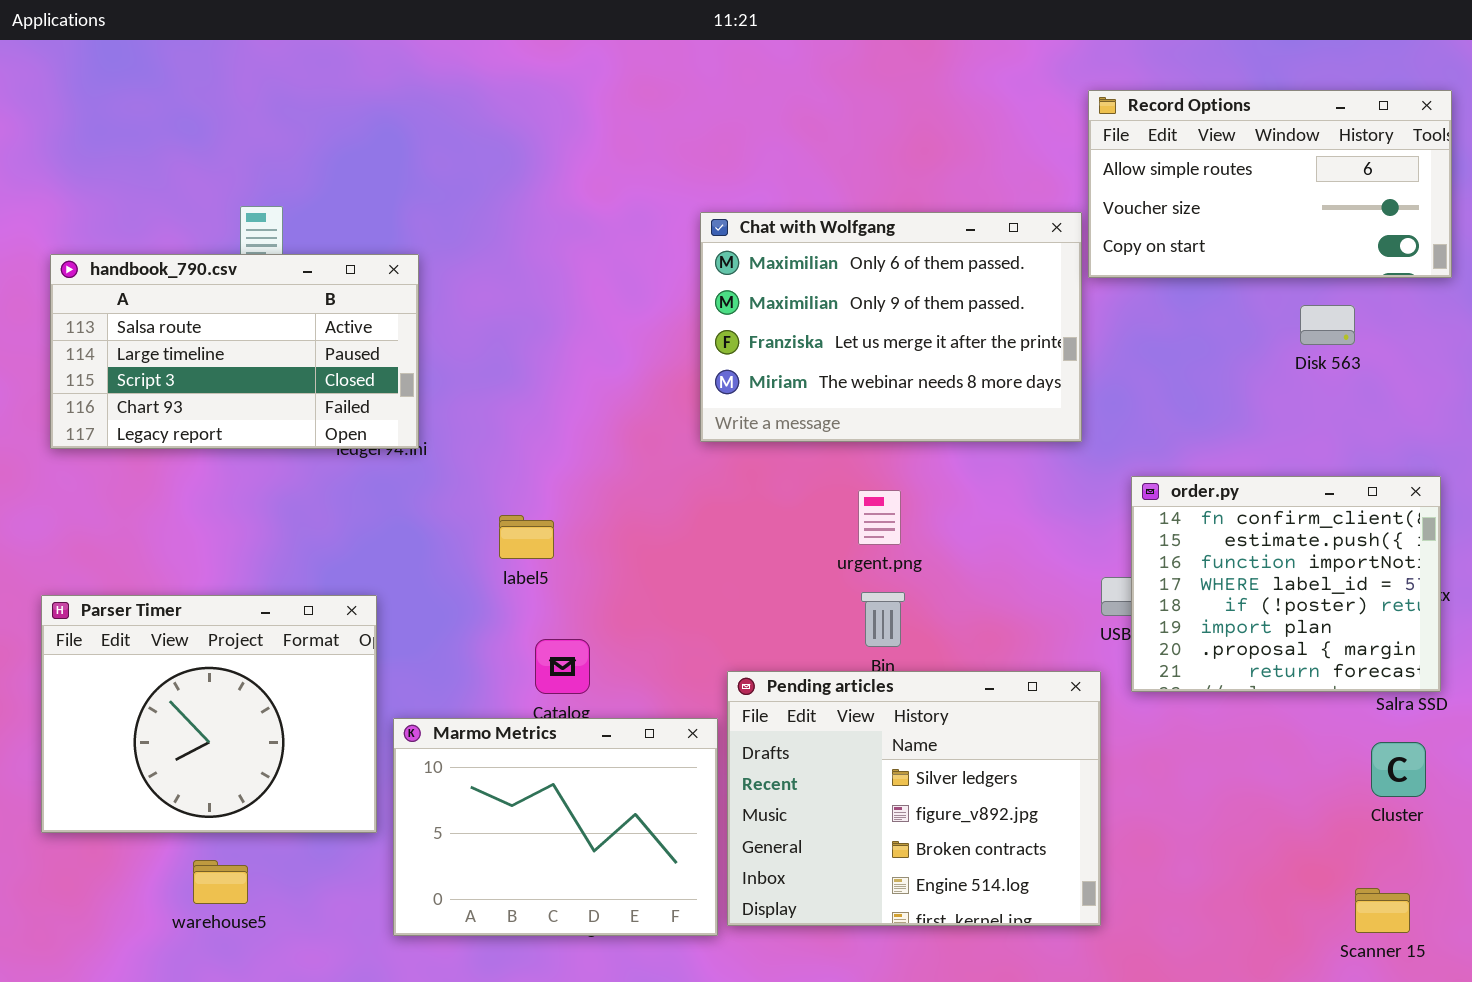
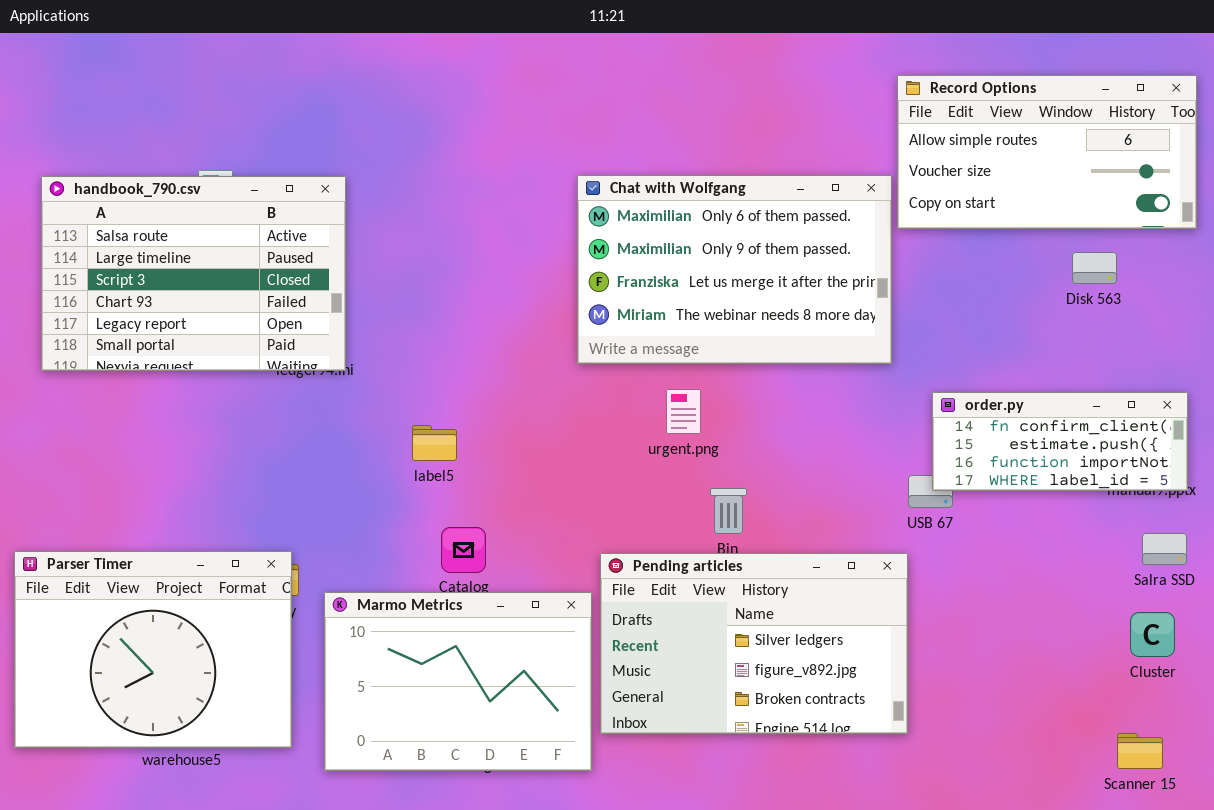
handbook_790.csv: [50,254,419,449] -> [41,176,346,371], resized
order.py: [1131,476,1441,692] -> [932,392,1188,491], resized
urgent.png: [858,490,901,545] -> [666,389,701,434], moved
Parser Timer: [41,595,377,833] -> [14,551,292,748], moved
Pending articles: [727,671,1101,926] -> [600,553,908,734], resized

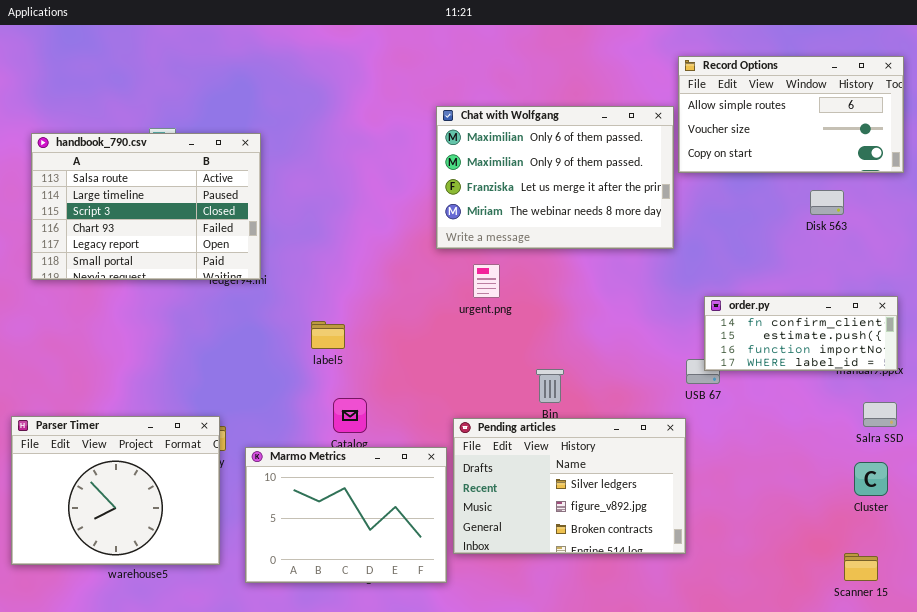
Chat with Wolfgang: [577,175,892,364] -> [436,106,674,249], moved
urgent.png: [666,389,701,434] -> [473,264,500,298], moved

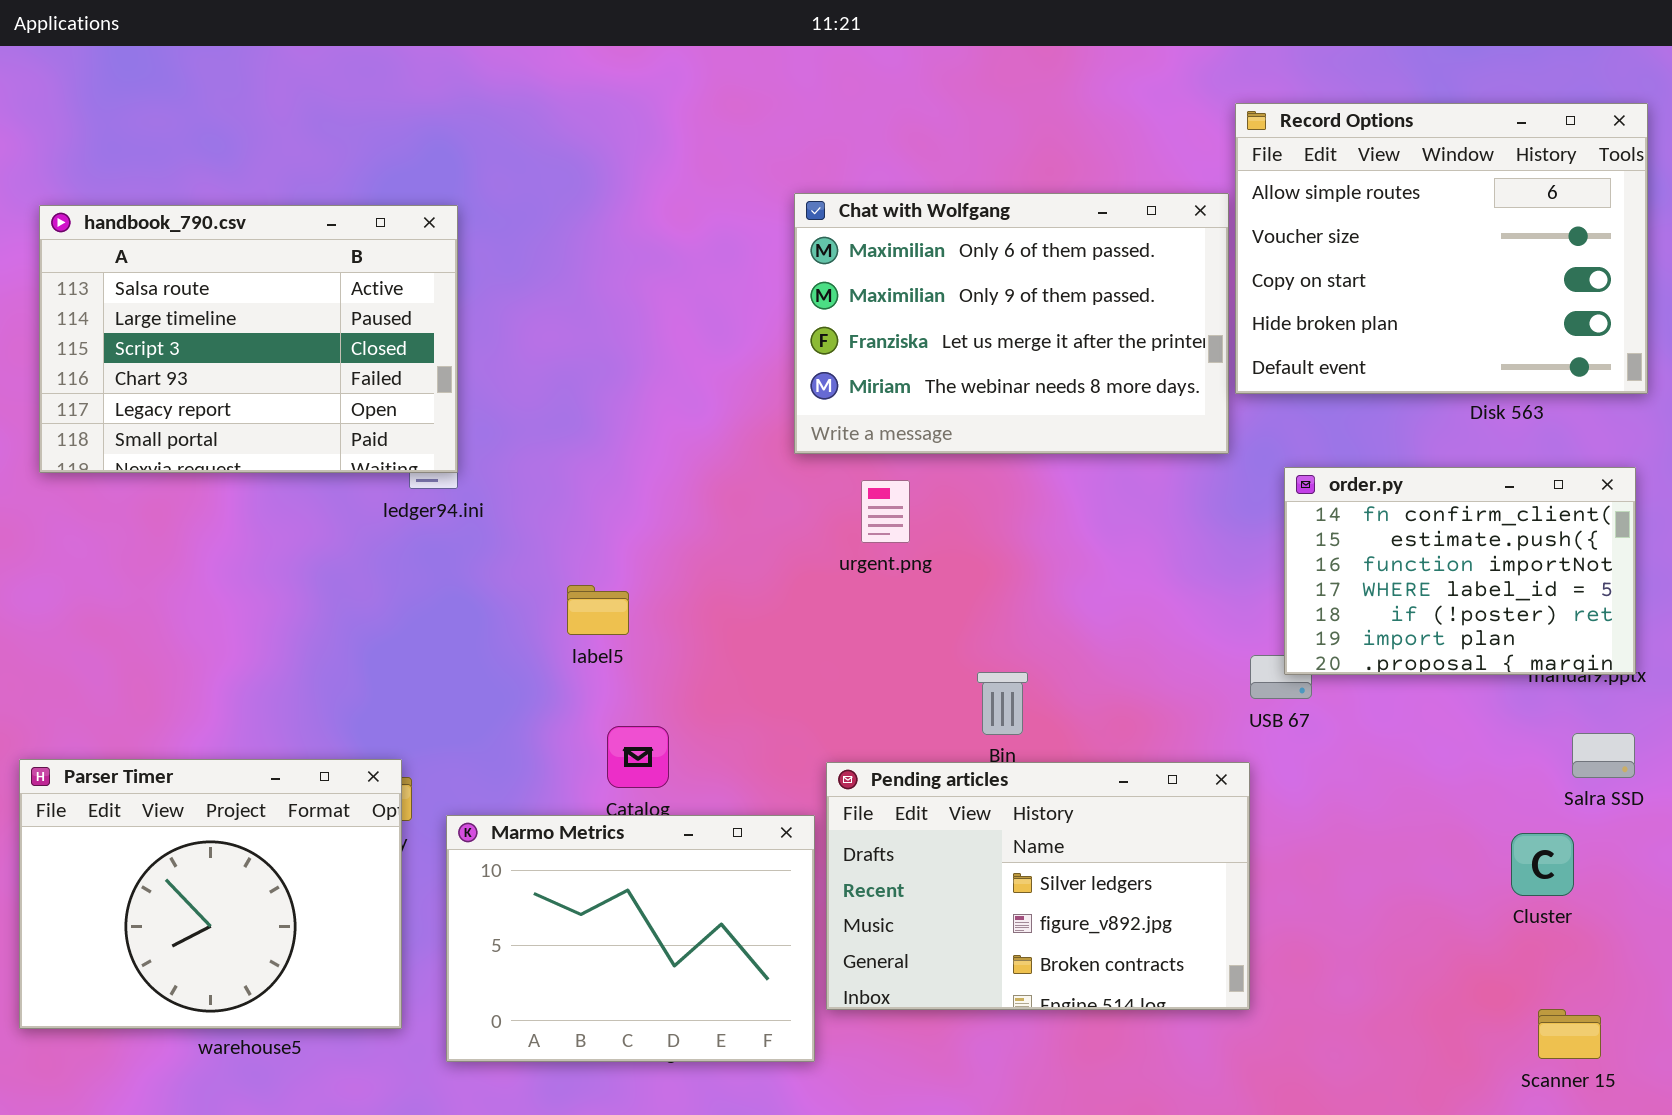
Record Options: [678,56,904,173] -> [1235,103,1648,394], resized
handbook_790.csv: [31,133,261,280] -> [39,205,458,473], moved
order.py: [704,296,898,371] -> [1284,467,1636,675], resized
Cluster: [854,462,888,496] -> [1511,833,1574,896], moved

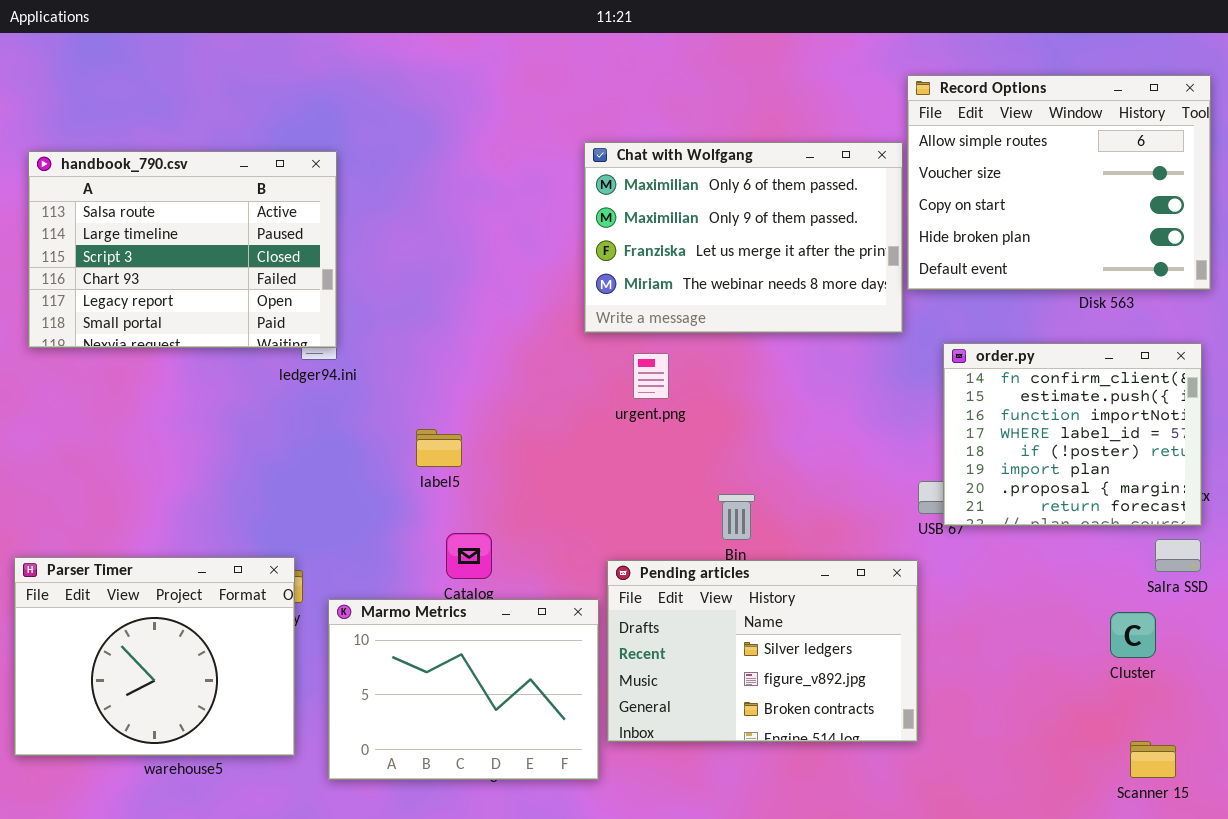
order.py: [1284,467,1636,675] -> [943,343,1202,526], resized

